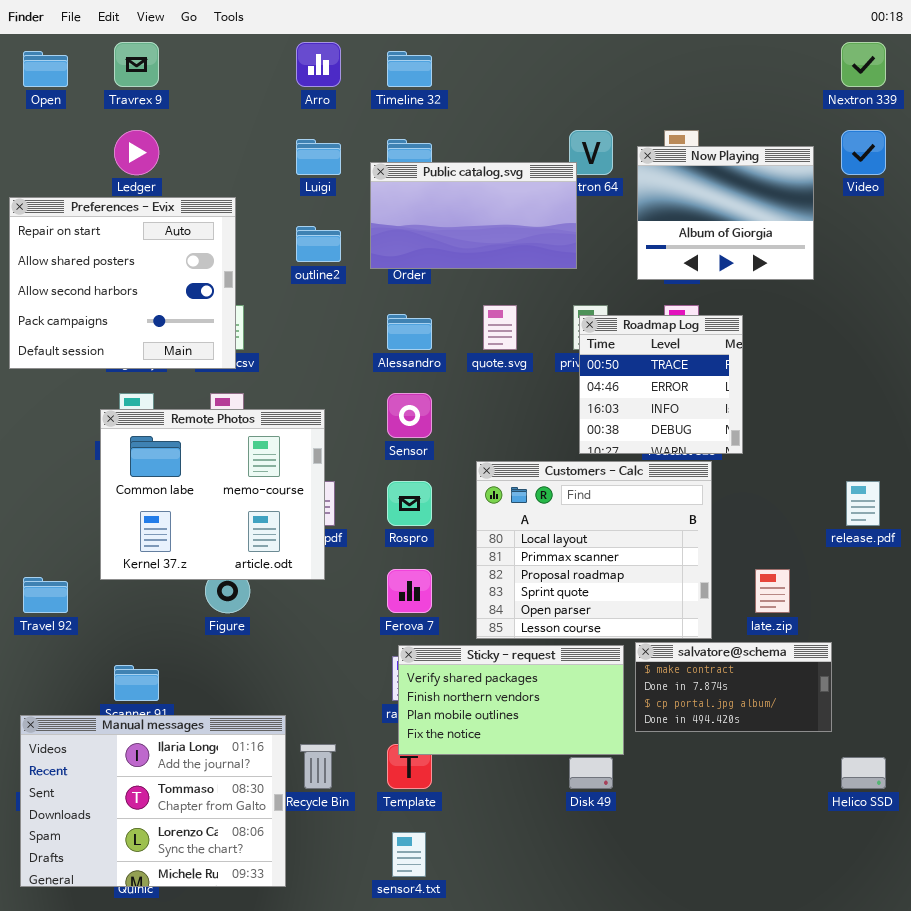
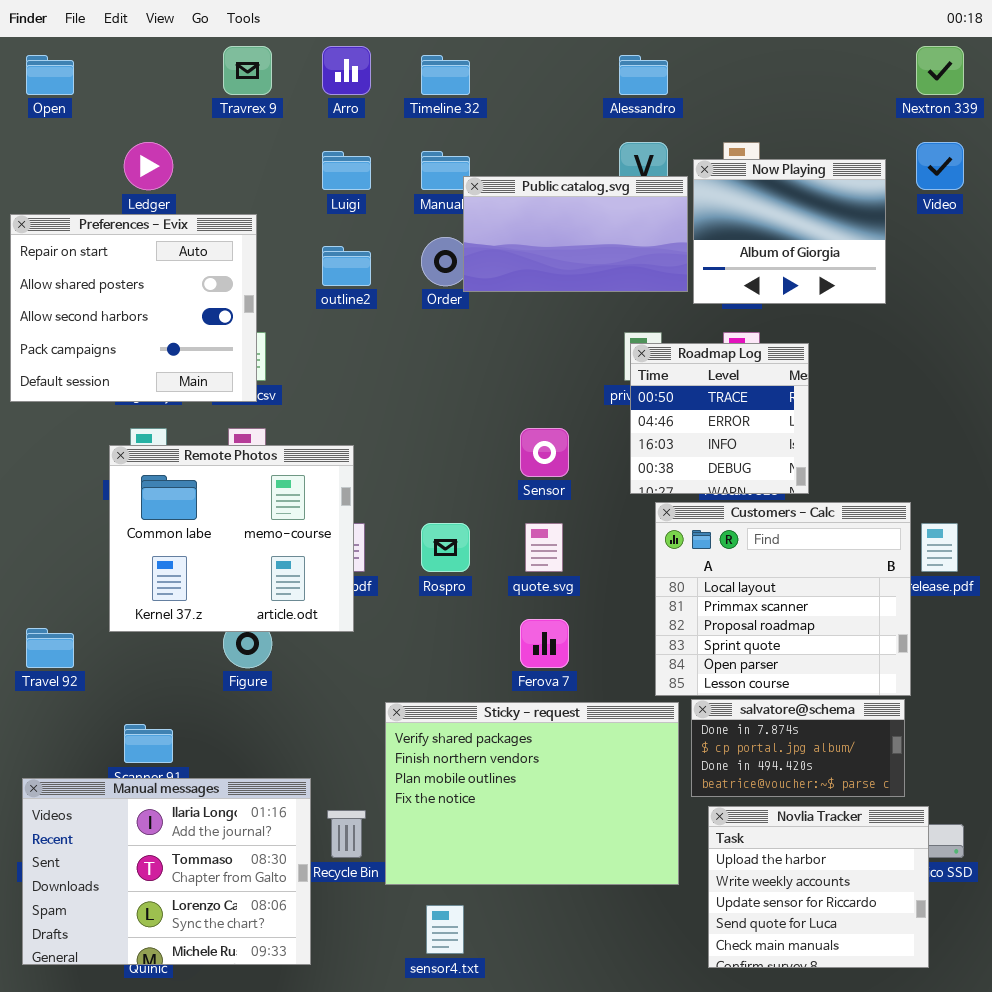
Travrex 9: [114,42,159,87] -> [223,46,272,95], moved
Public catalog.svg: [370,162,577,269] -> [463,176,688,292], moved
quote.svg: [483,305,517,350] -> [525,523,563,572], moved
Alessandro: [387,314,432,350] -> [619,55,668,95], moved
Sensor: [387,393,432,438] -> [520,428,569,477], moved
Customers - Calc: [476,461,712,639] -> [655,502,911,696], moved
Ferova 7: [387,569,432,613] -> [520,619,569,668], moved
salvatore@schema: [635,642,832,732] -> [691,699,905,797], scrolled down 1 row
Sticky - request: [398,645,624,755] -> [385,702,679,885], resized
Novlia Tracker: none -> [708,806,929,968], opened

